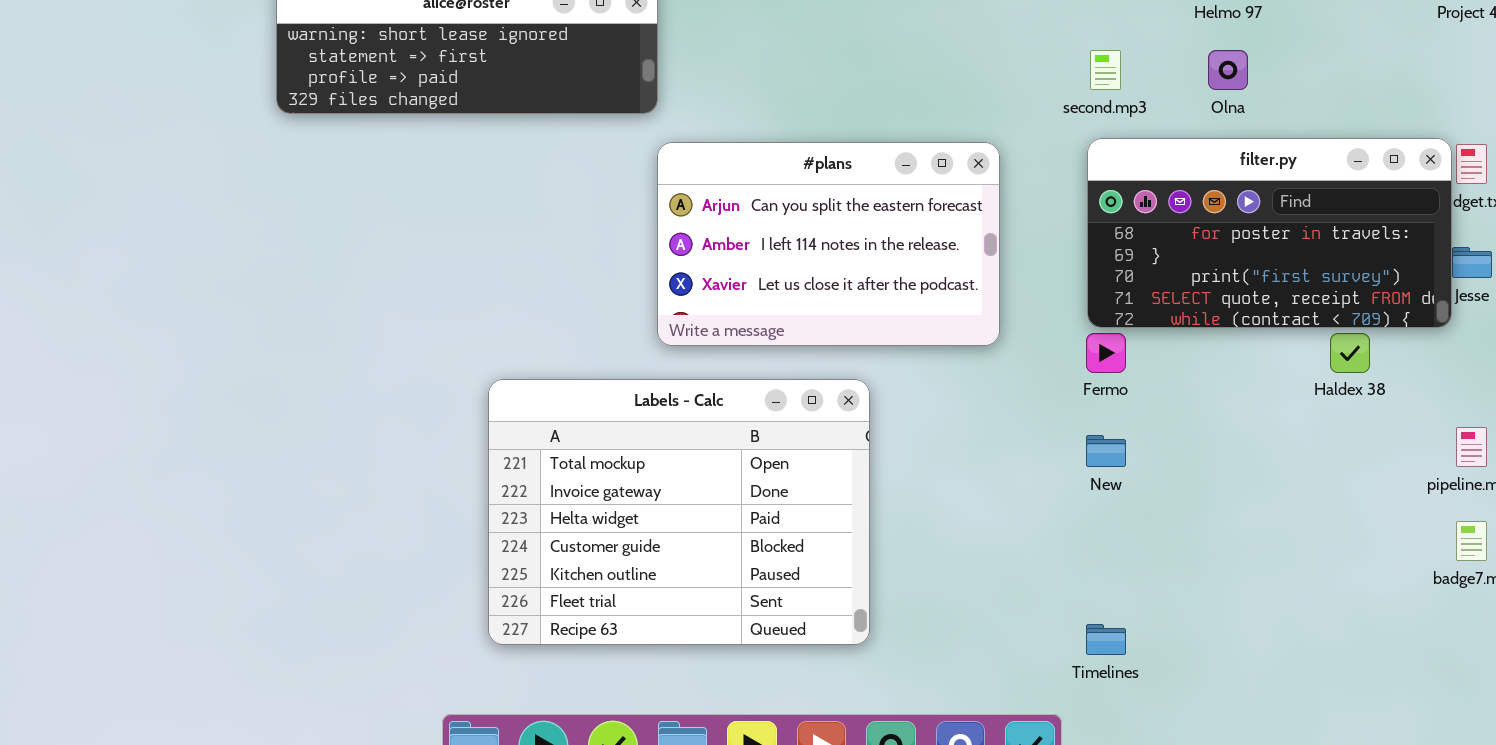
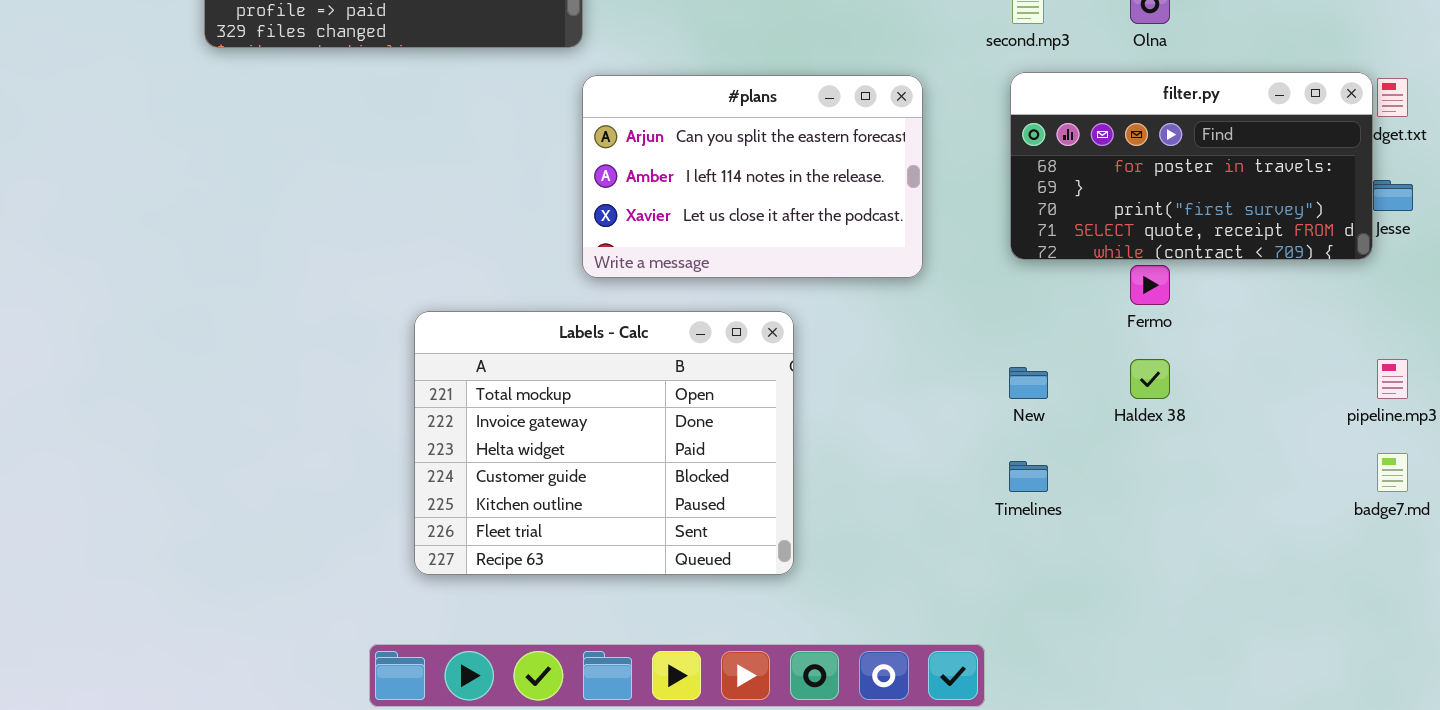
Fermo: [1086,333,1126,373] -> [1130,265,1170,305], moved
Haldex 38: [1330,333,1370,373] -> [1130,359,1170,399], moved
Timelines: [1086,624,1126,655] -> [1009,461,1048,492], moved

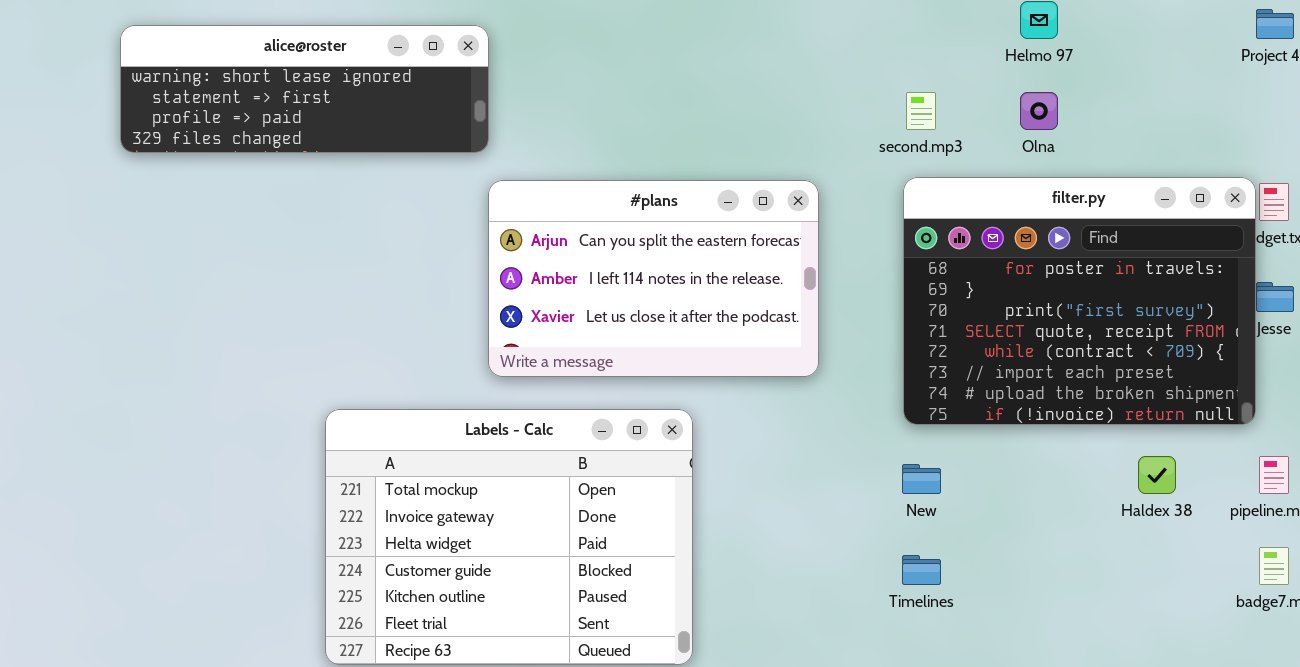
filter.py: [1010,72,1373,260] -> [903,177,1256,425], resized
Haldex 38: [1130,359,1170,399] -> [1138,456,1176,494], moved

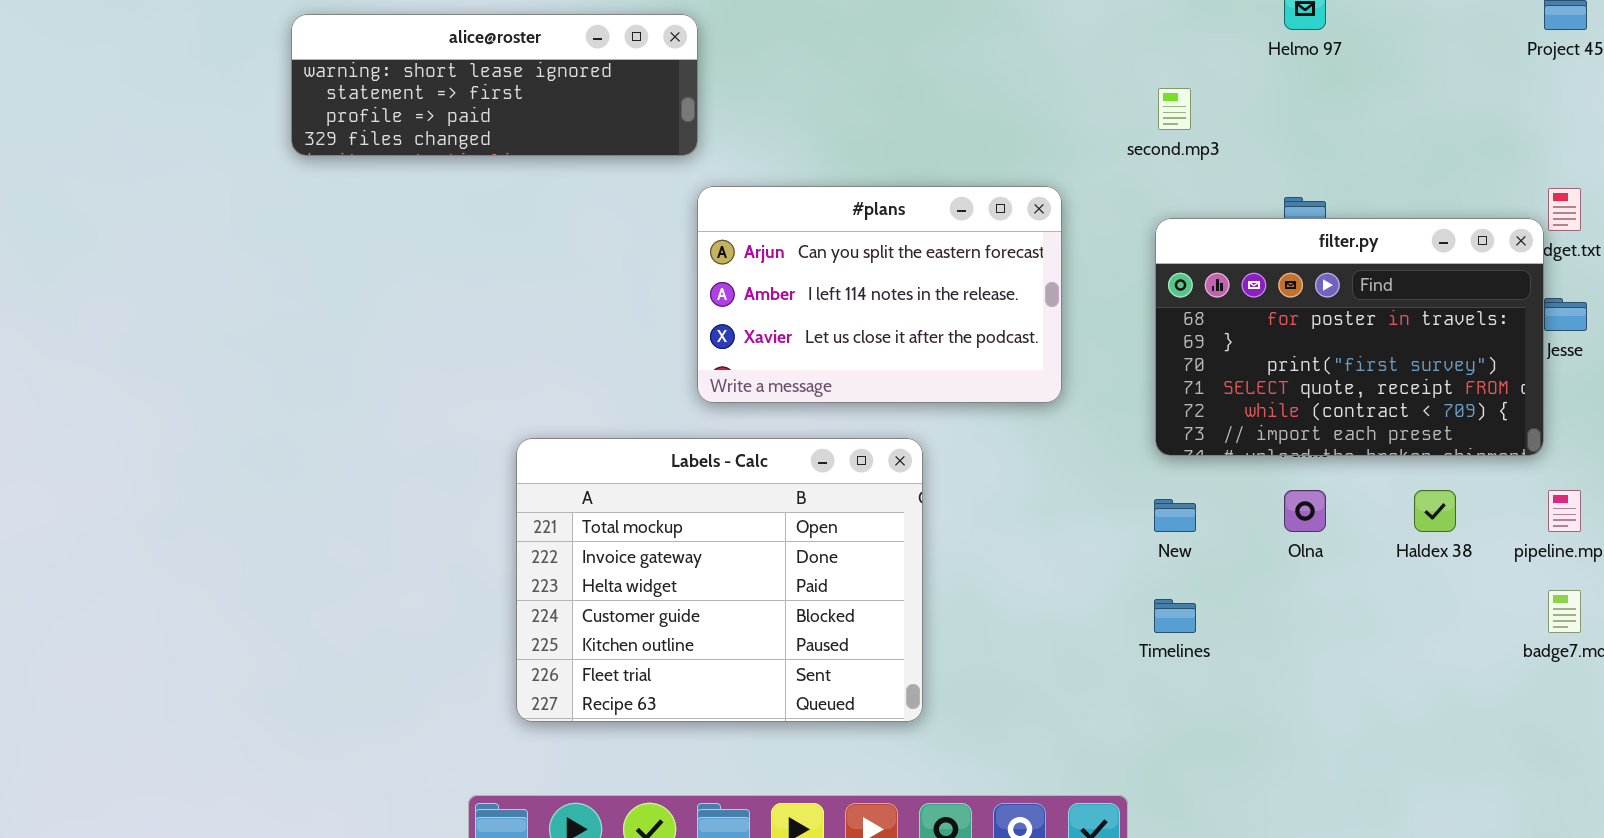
Olna: [1020,92,1058,130] -> [1284,490,1326,532], moved
filter.py: [903,177,1256,425] -> [1155,218,1544,456], resized

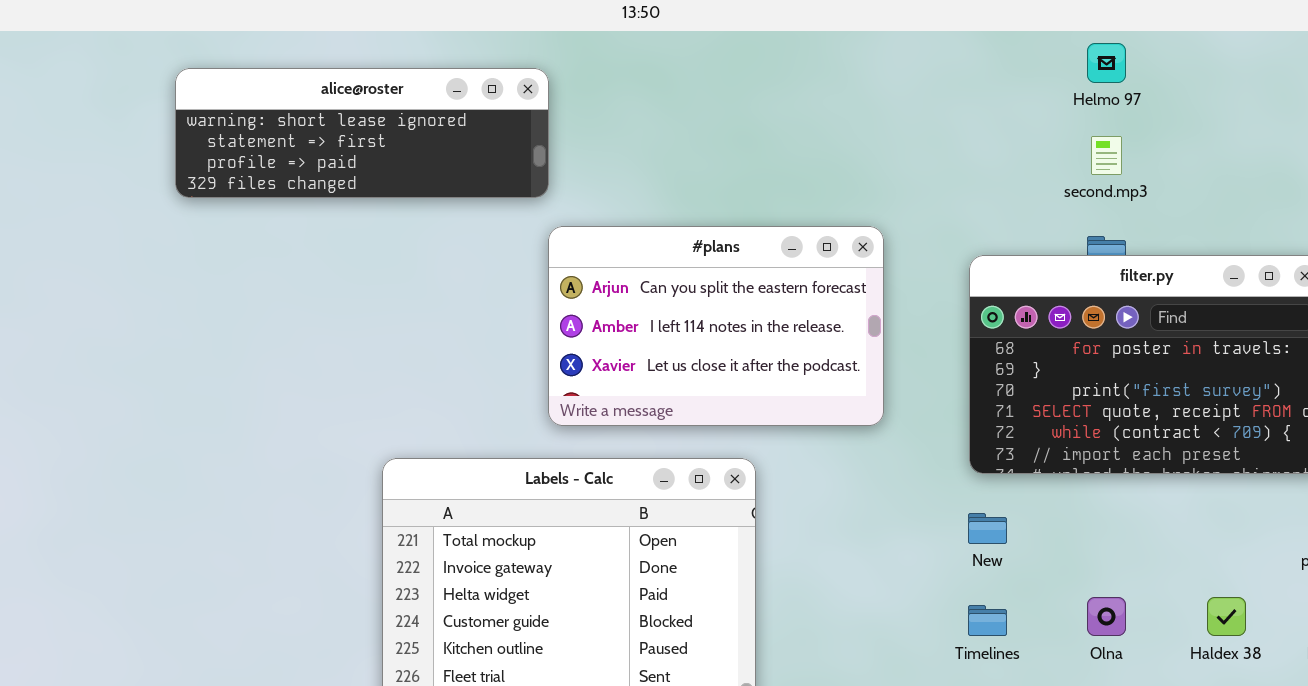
second.mp3: [1158,88,1191,130] -> [1091,136,1122,175], moved
Olna: [1284,490,1326,532] -> [1087,597,1126,636], moved
Haldex 38: [1414,490,1456,532] -> [1207,597,1246,636], moved

